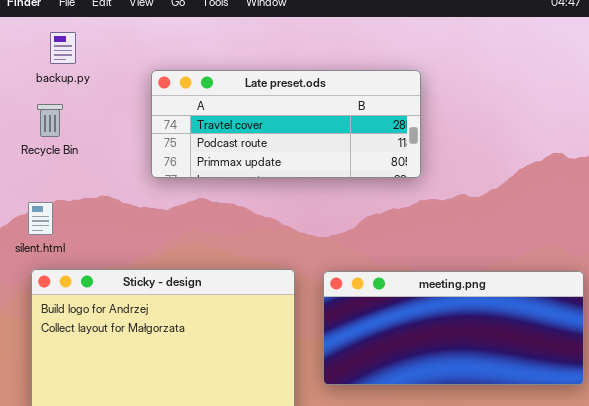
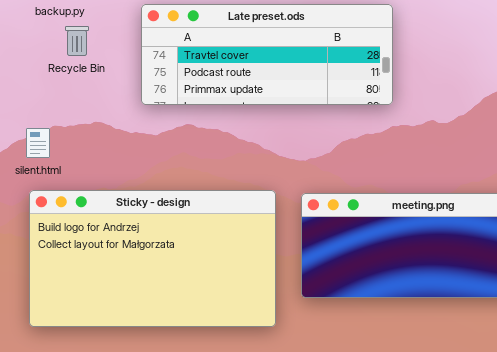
Recycle Bin: [37,104,63,137] -> [65,26,89,56], moved

